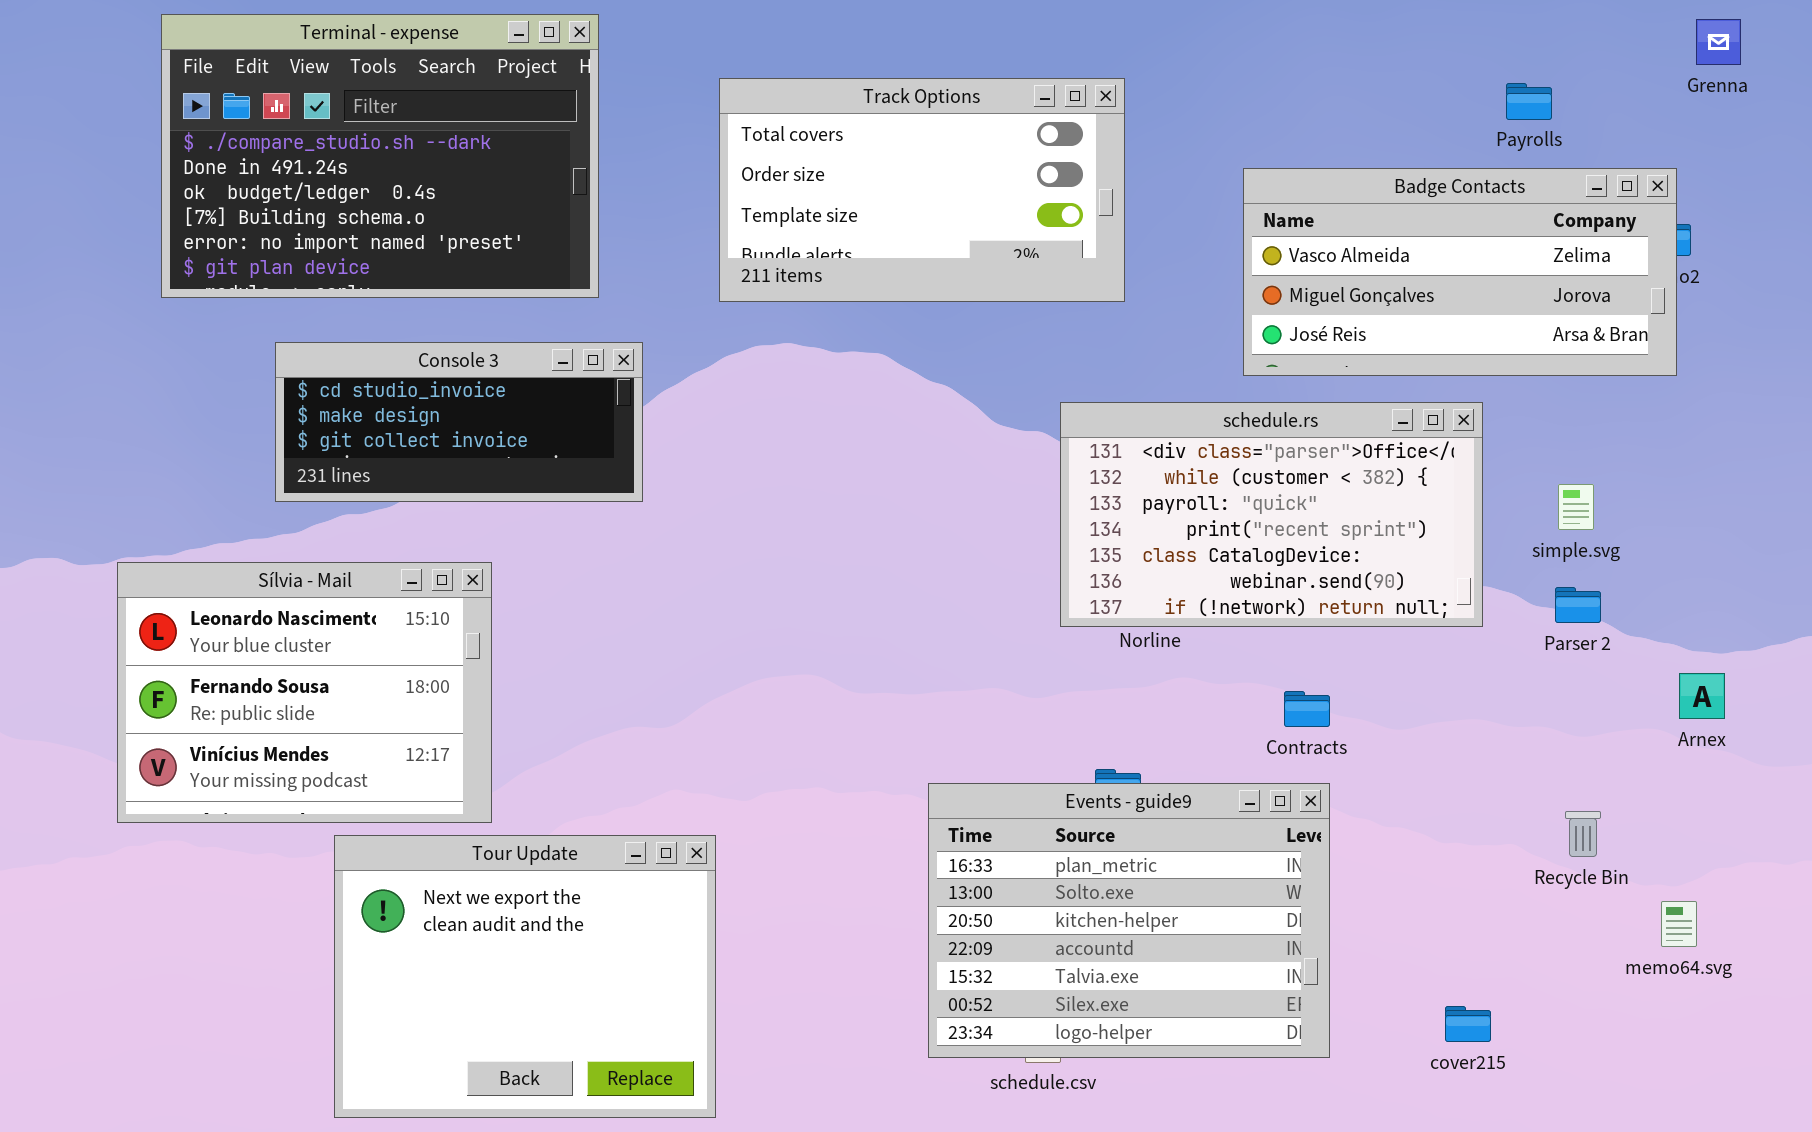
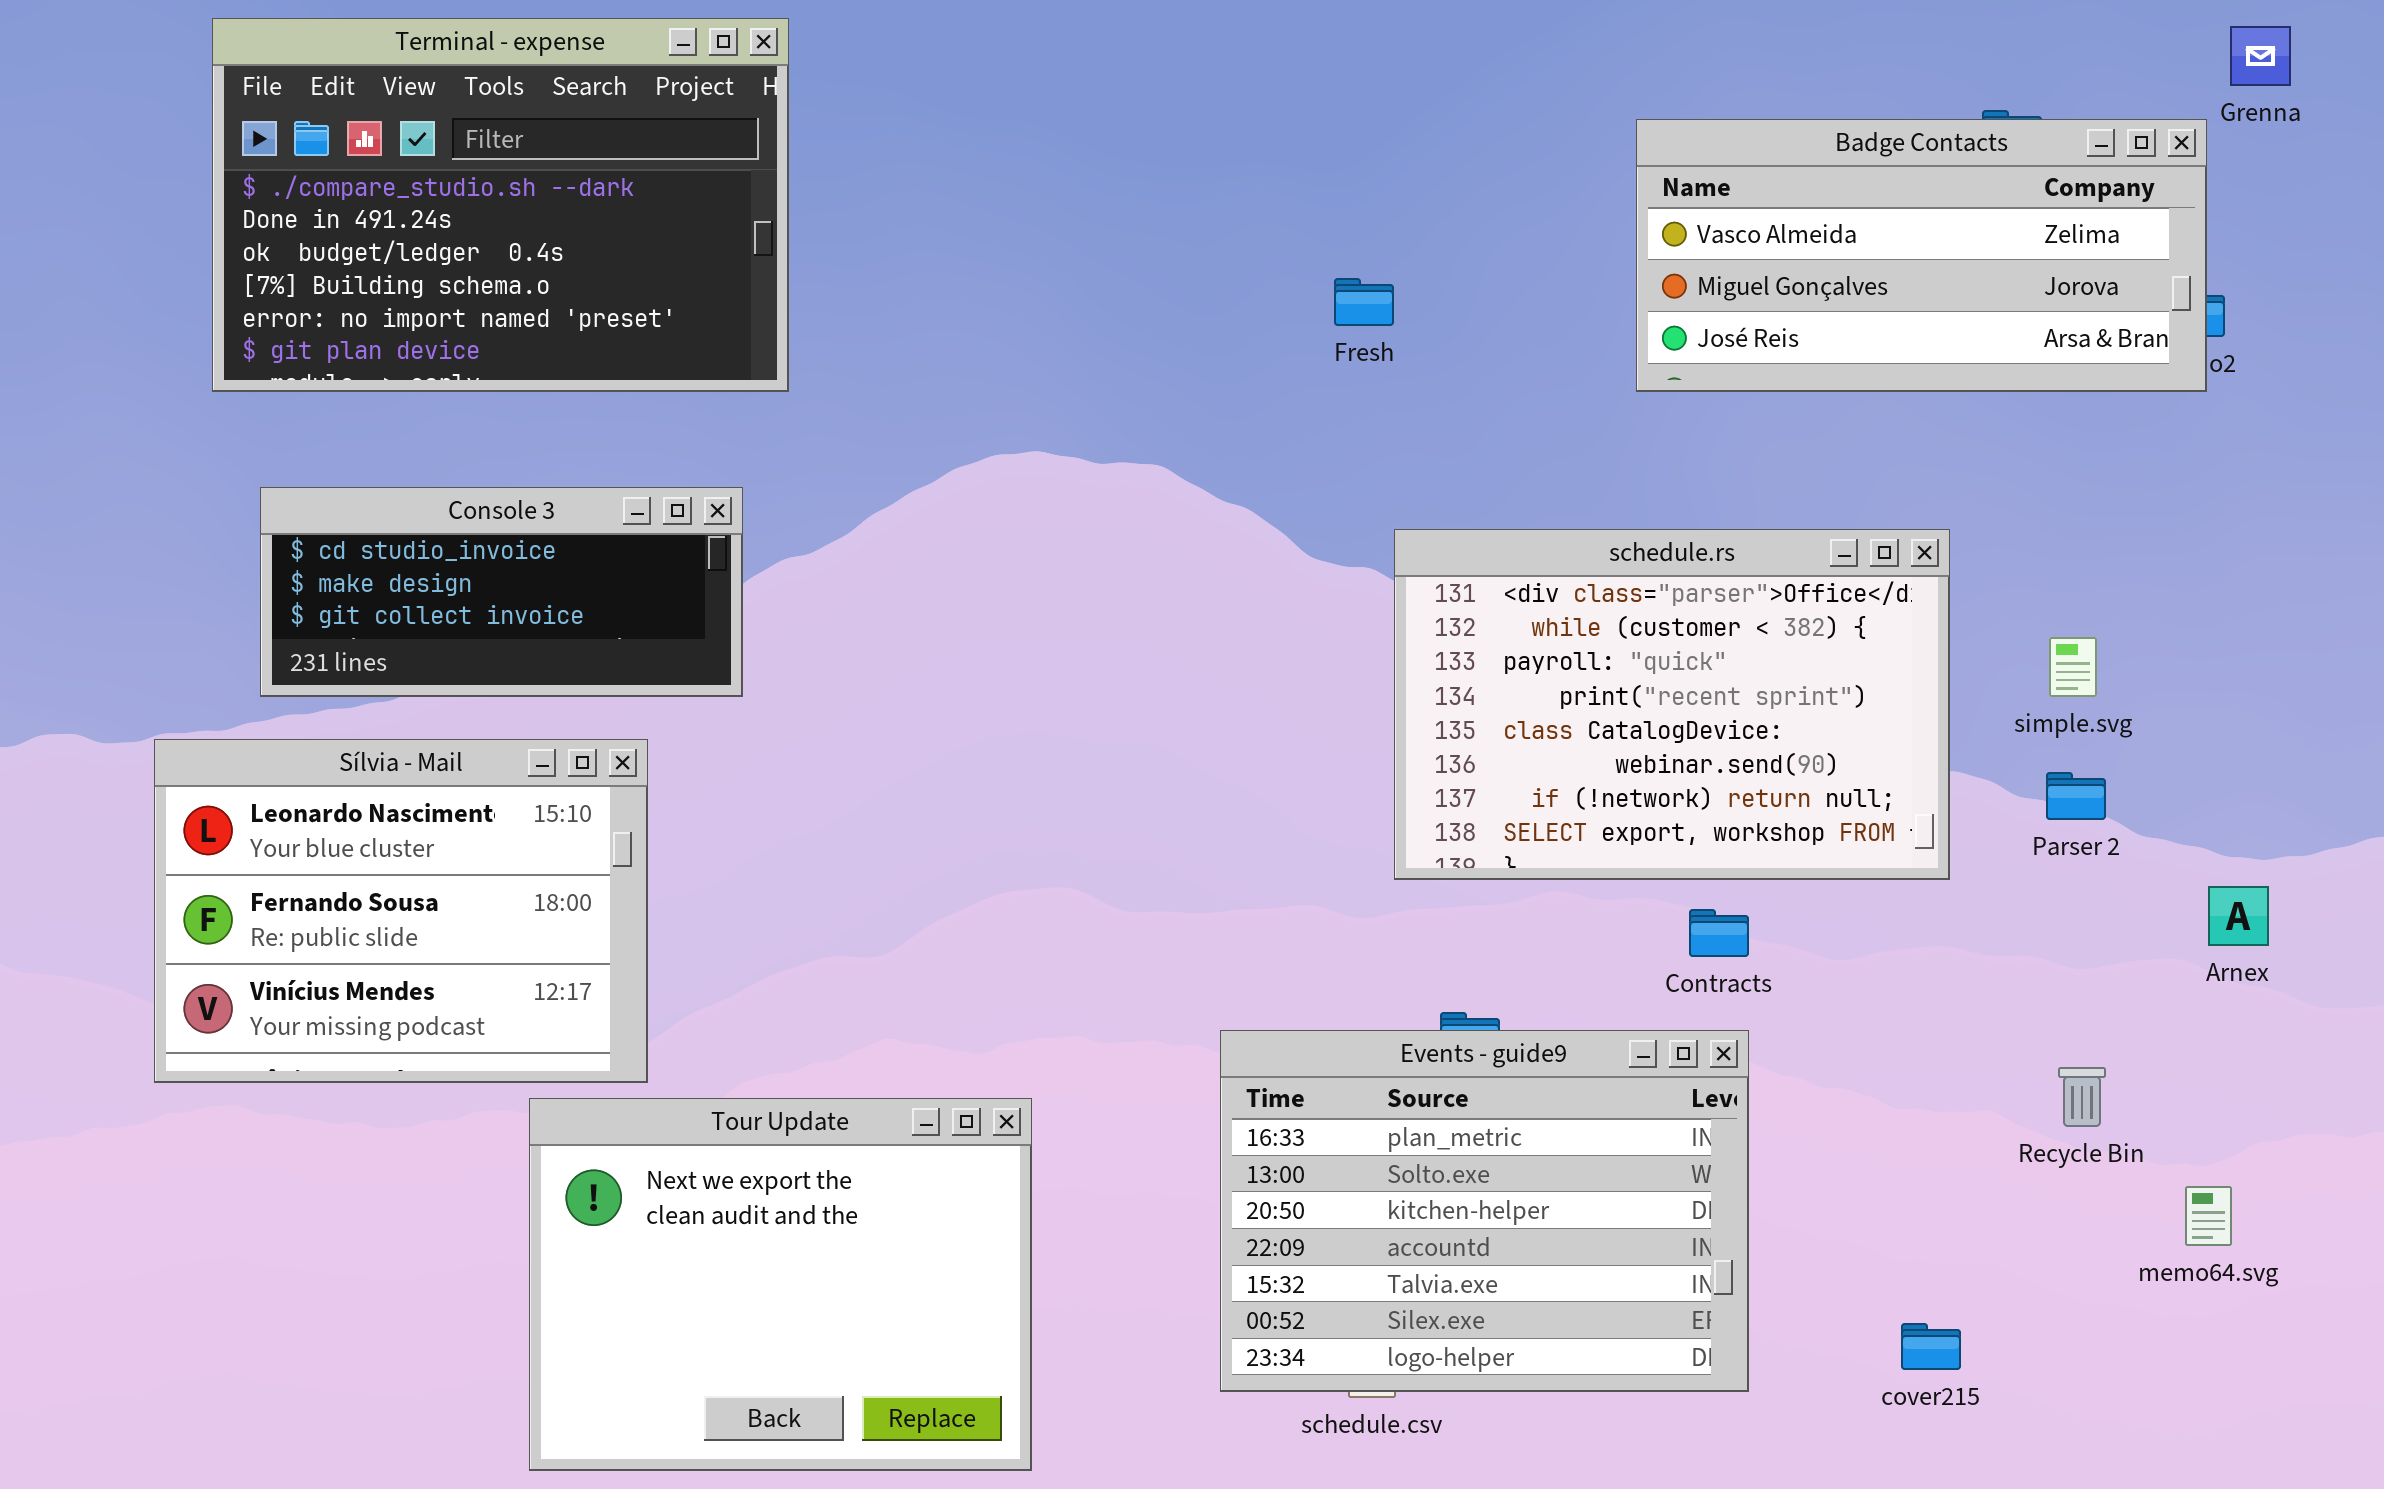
Track Options: [719,78,1125,302] -> none, closed
Badge Contacts: [1243,168,1677,376] -> [1636,119,2207,392], moved
Console 3: [275,342,643,502] -> [260,487,743,697], moved
schedule.rs: [1060,402,1483,627] -> [1394,529,1950,880], resized
Tour Update: [334,835,716,1118] -> [529,1098,1032,1471], moved

